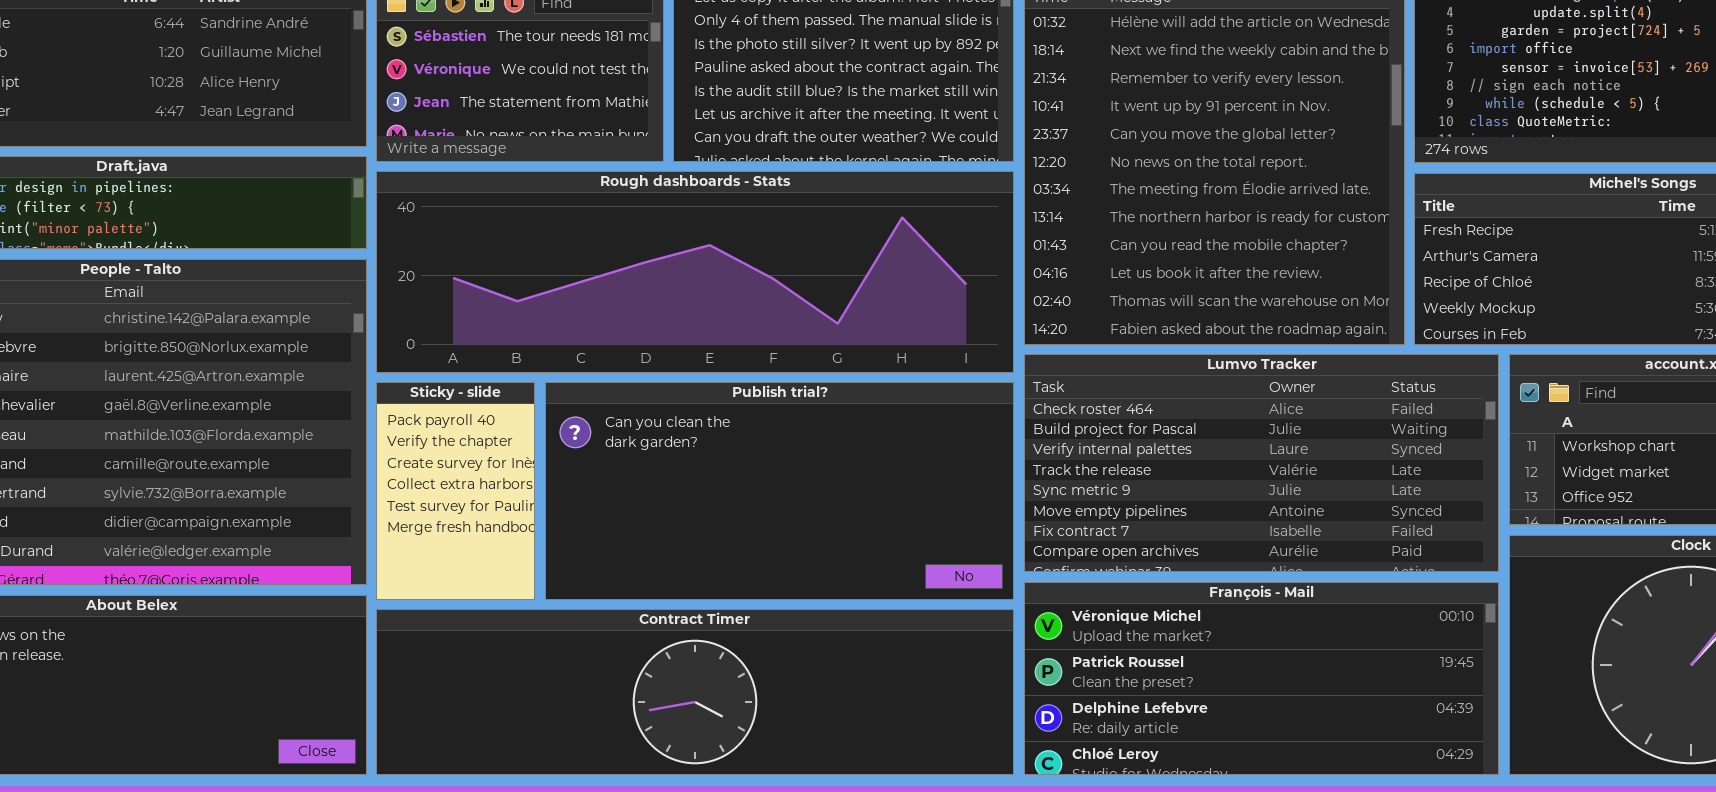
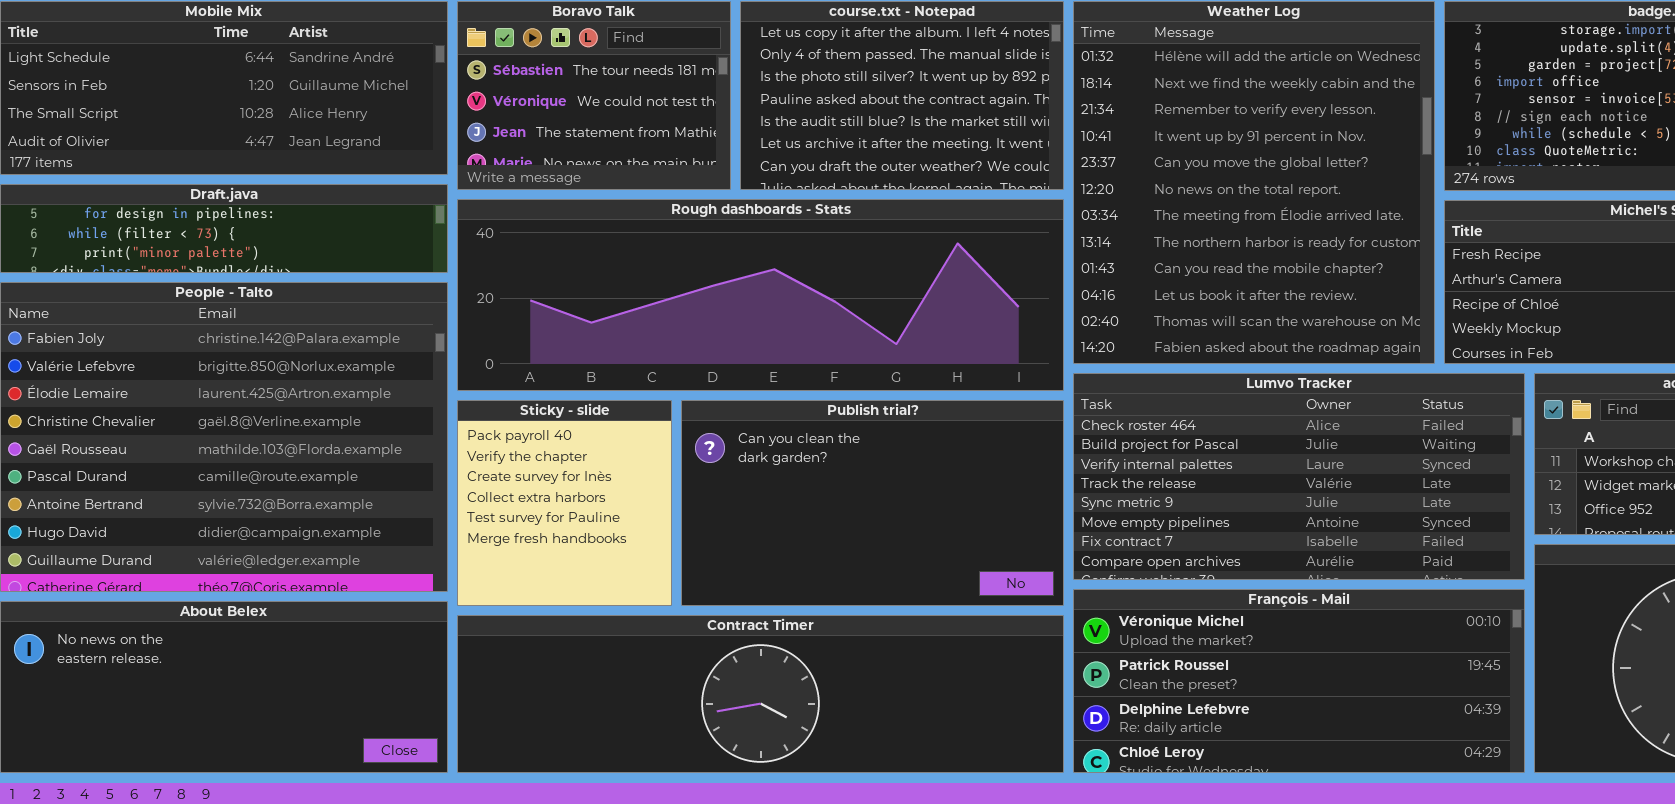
Sticky - slide: [376,382,535,600] -> [457,400,672,606], resized
Publish trial?: [545,382,1014,600] -> [681,400,1064,606], resized

